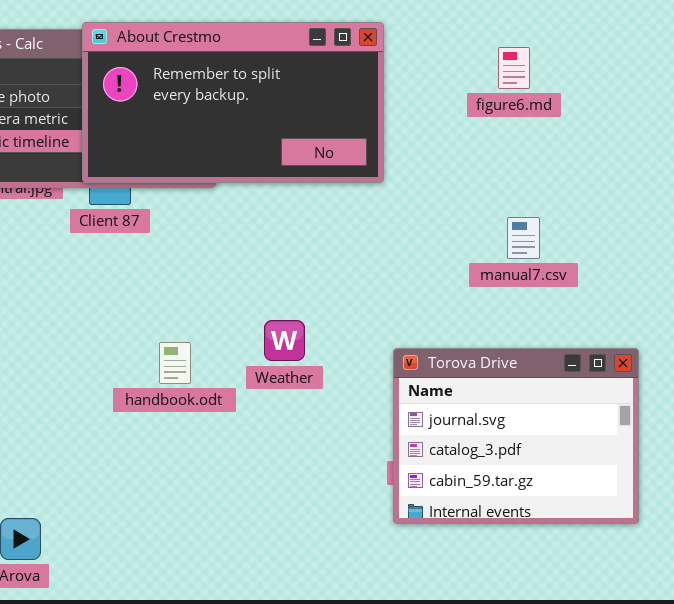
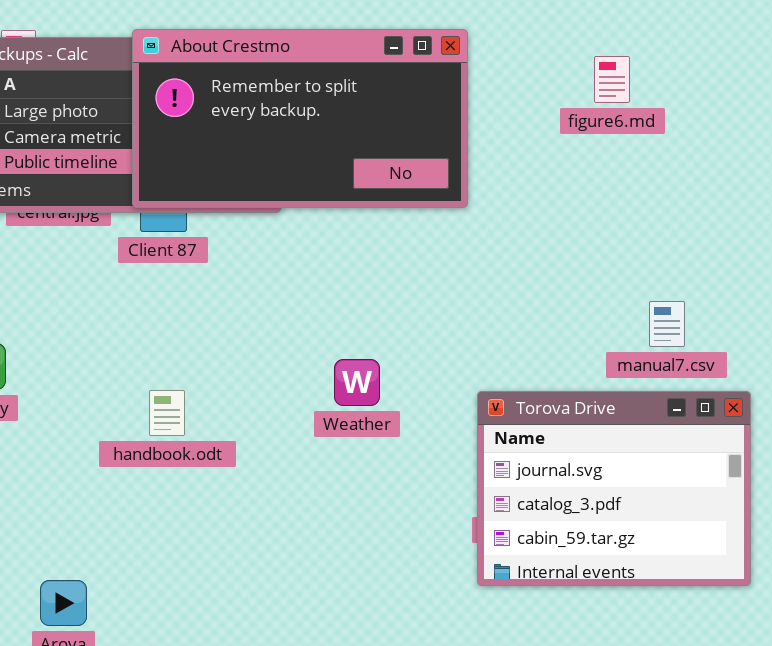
manual7.csv: [507,217,540,259] -> [649,301,685,347], moved
handbook.odt: [159,342,191,384] -> [149,390,185,436], moved

